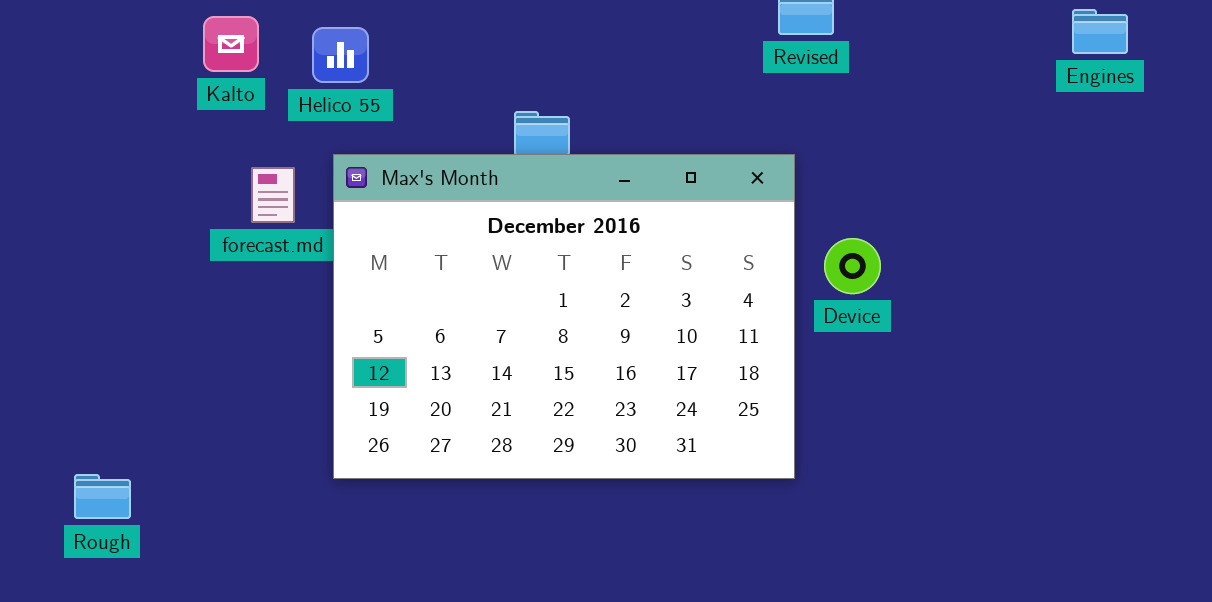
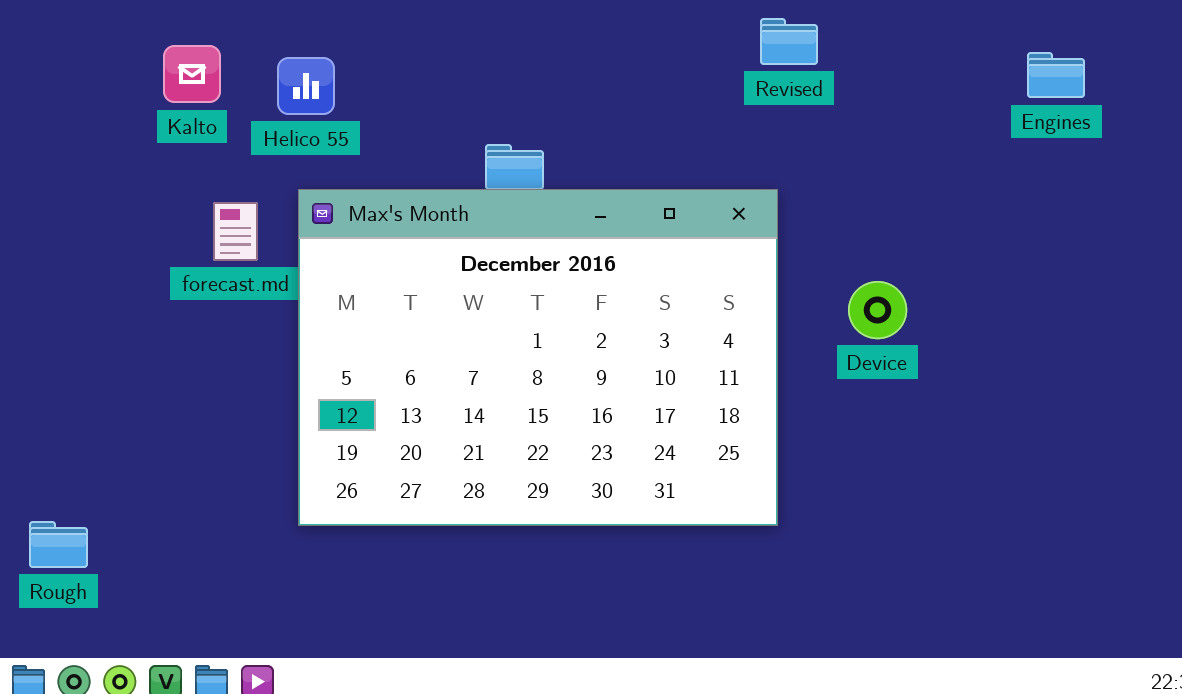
Engines: [1072,9,1128,54] -> [1027,52,1085,98], moved
Device: [824,238,881,294] -> [848,281,907,339], moved

